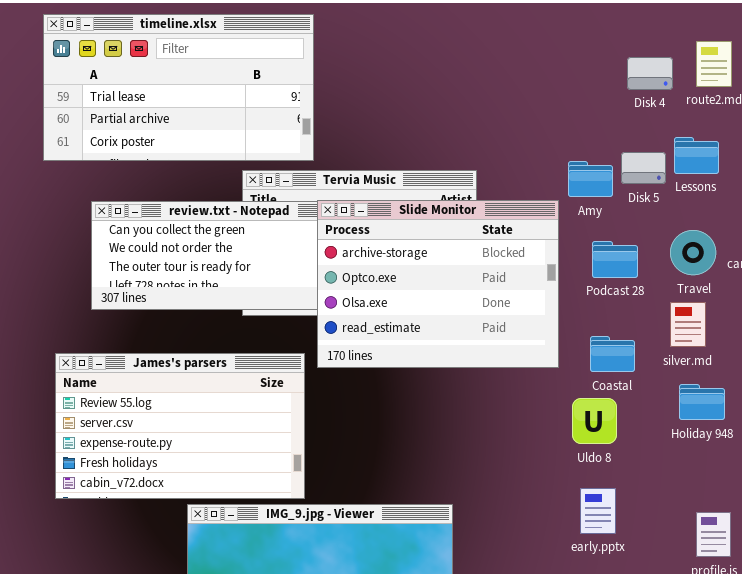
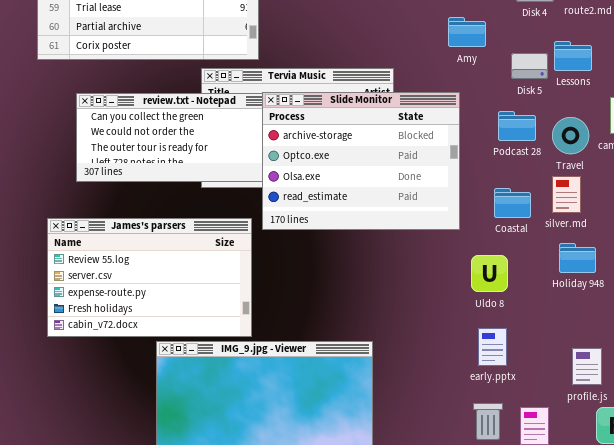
Amy: [568,161,613,197] -> [448,17,486,47], moved
Podcast 28: [592,241,638,278] -> [498,111,536,141], moved
Coastal: [590,336,635,372] -> [494,188,531,218], moved

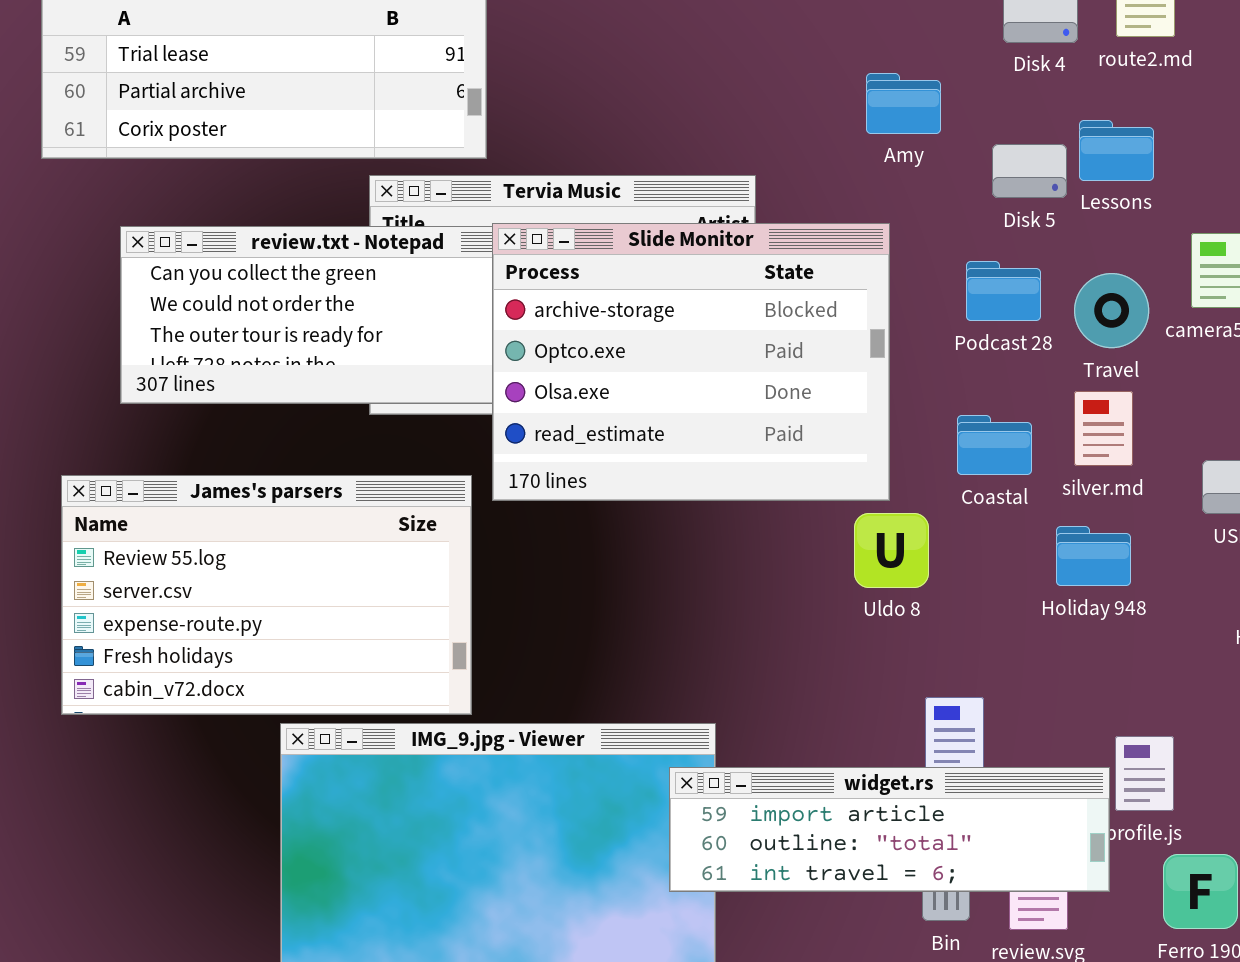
Holiday 948: [559,243,596,273] -> [1056,526,1131,586], moved
Uldo 8: [471,255,508,292] -> [854,513,929,588], moved
widget.rs: none -> [669,767,1110,892], opened

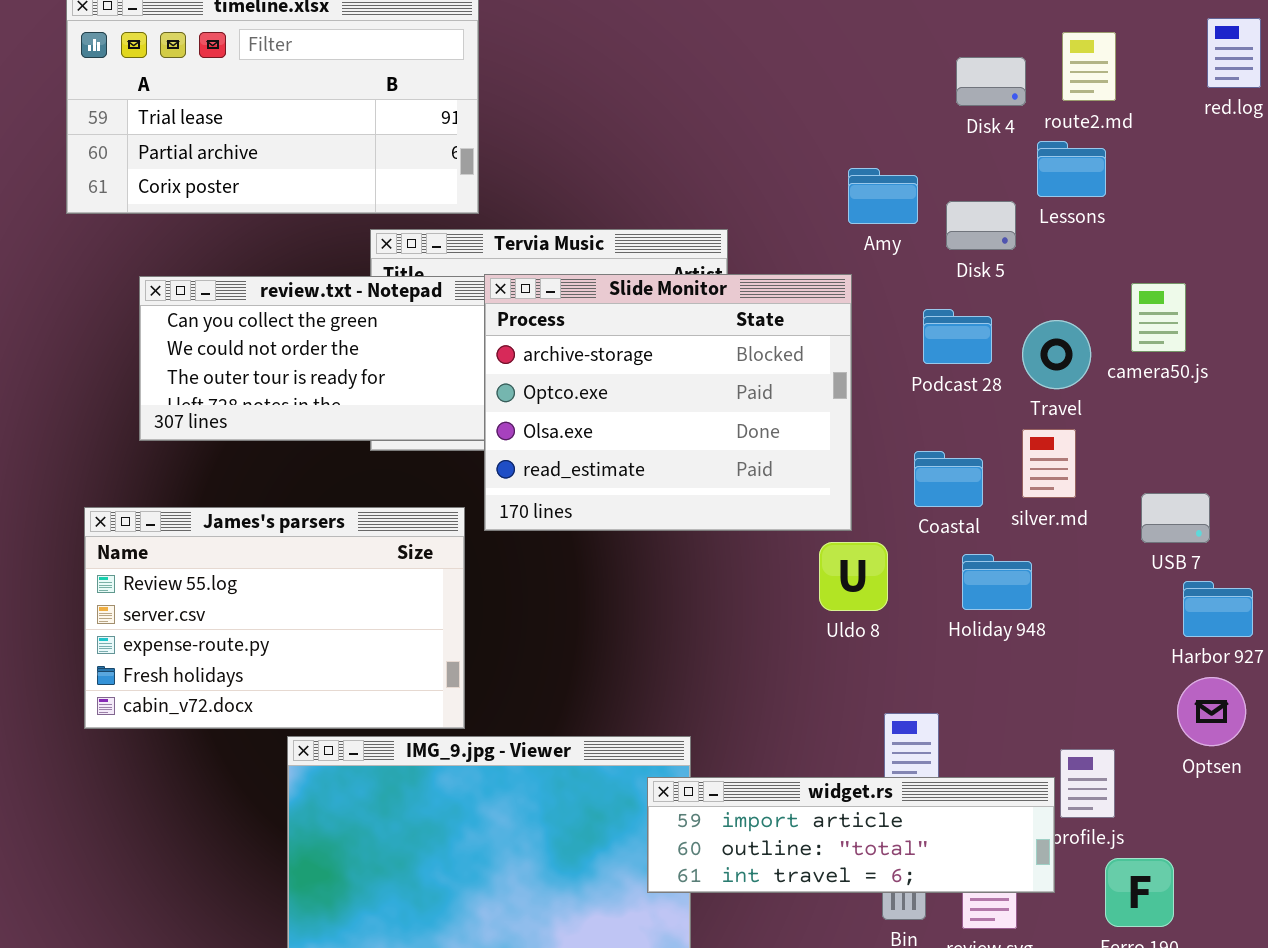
Amy: [866,73,941,134] -> [848,168,918,224], moved
Lessons: [1079,120,1154,181] -> [1037,141,1106,197], moved
Holiday 948: [1056,526,1131,586] -> [962,554,1032,610], moved

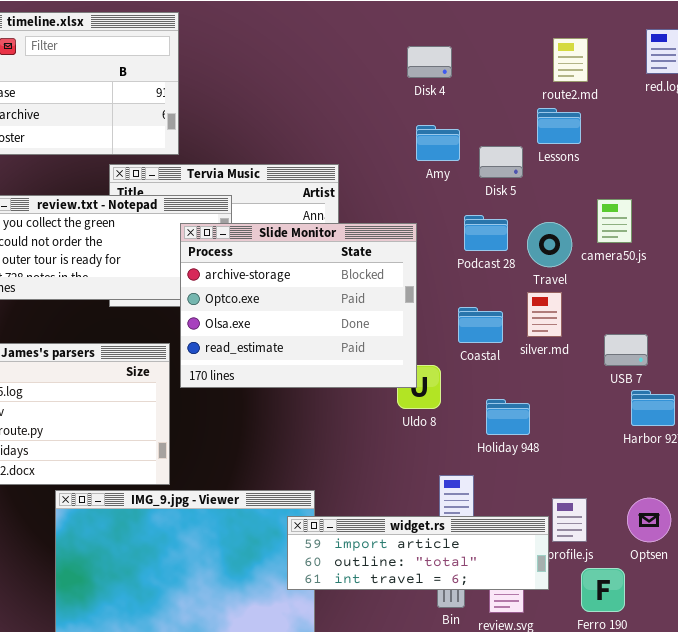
Disk 4: [956,57,1026,106] -> [407,46,452,78], moved
Slide Monitor: [484,274,852,531] -> [180,223,417,388], moved
Holiday 948: [962,554,1032,610] -> [486,399,530,435], moved
Optsen: [1177,677,1246,746] -> [627,498,671,542], moved

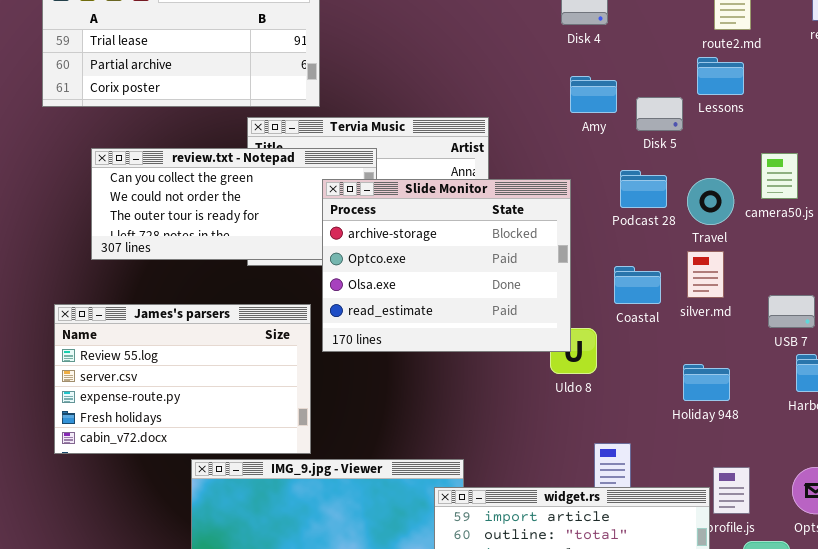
Holiday 948: [486,399,530,435] -> [683,364,730,401], moved

